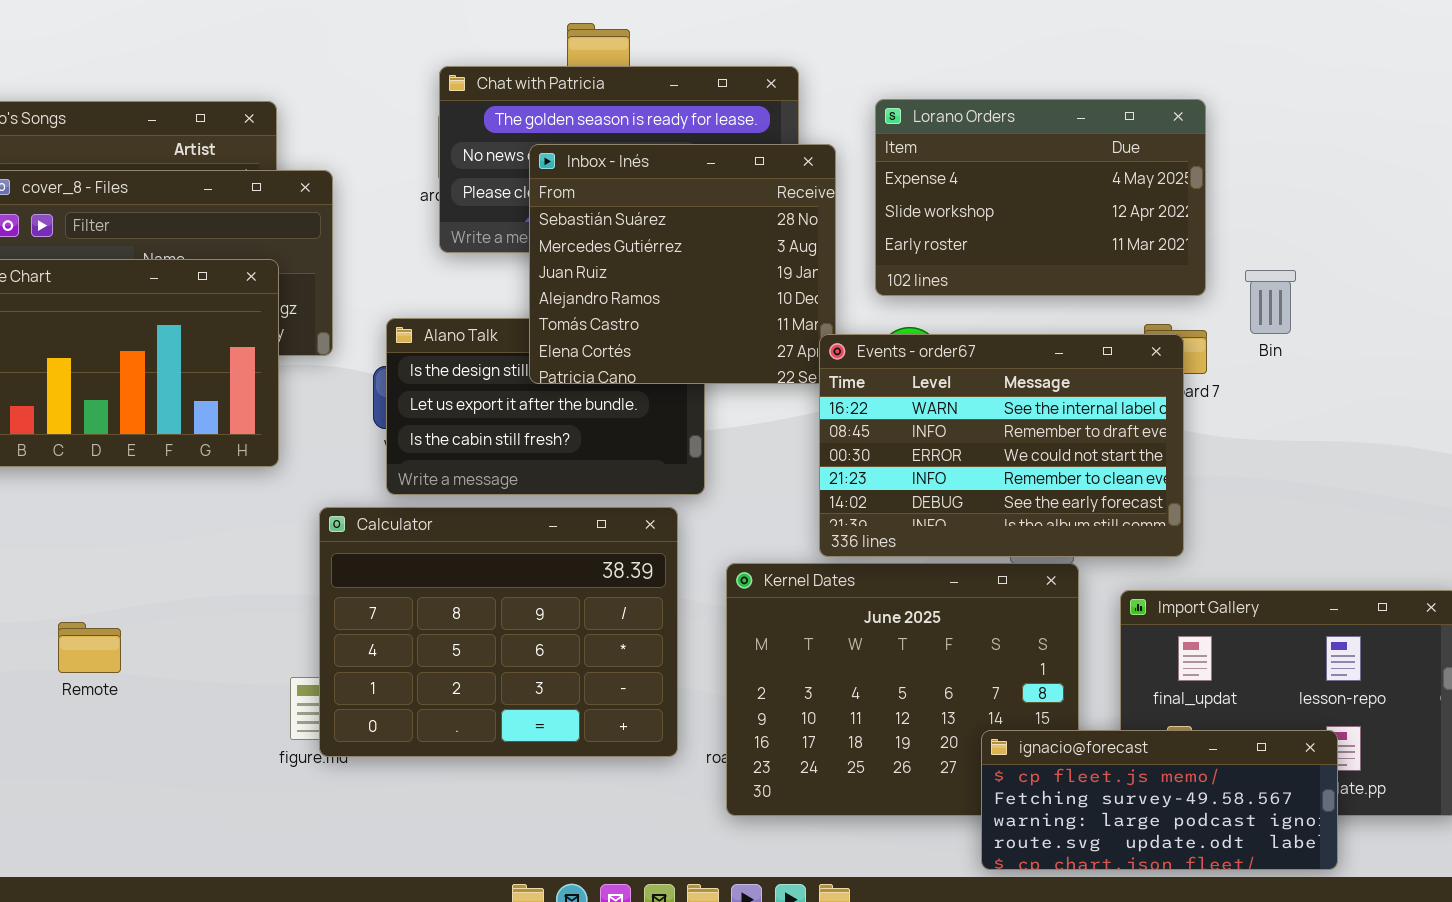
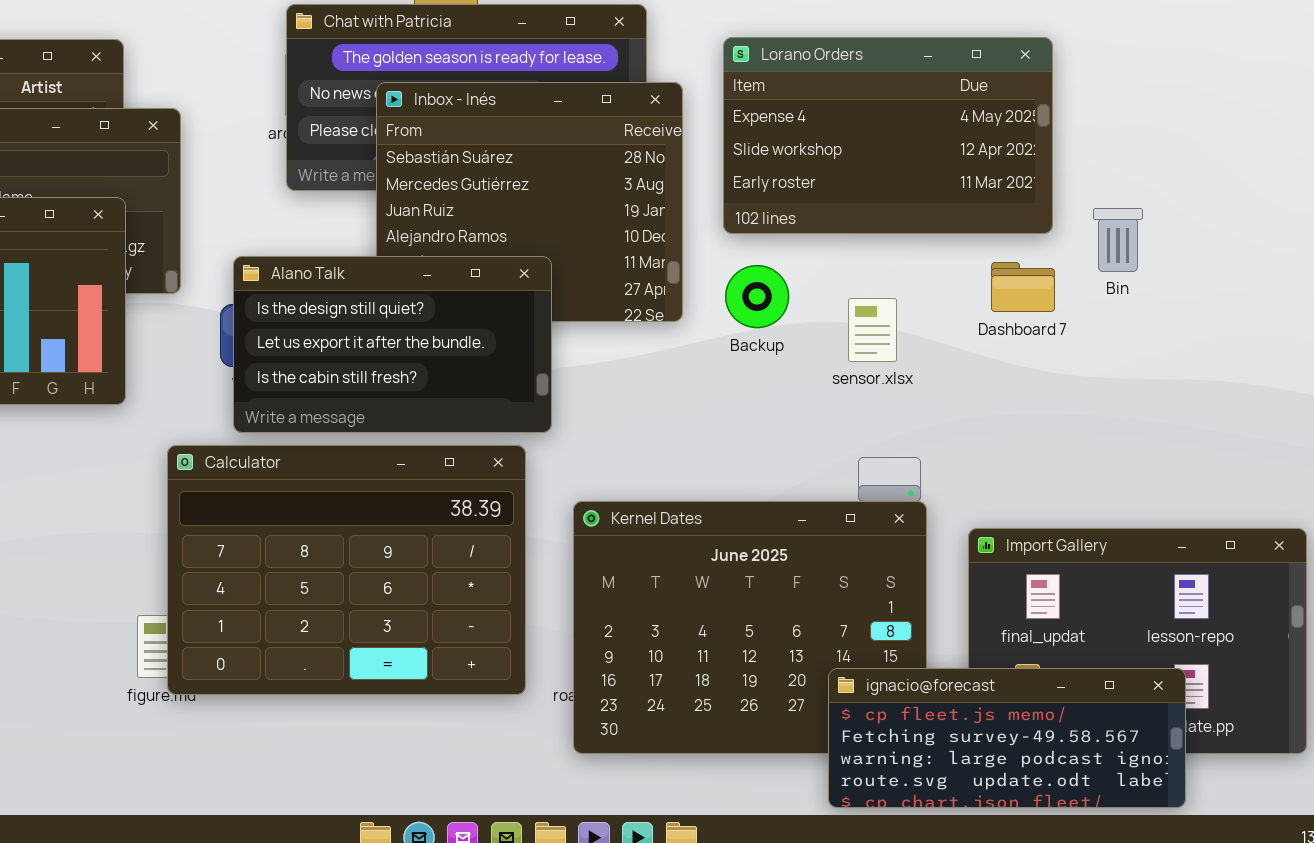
Alano Talk: [386,318,705,495] -> [233,256,552,433], raised
Events - order67: [819,334,1184,557] -> none, closed

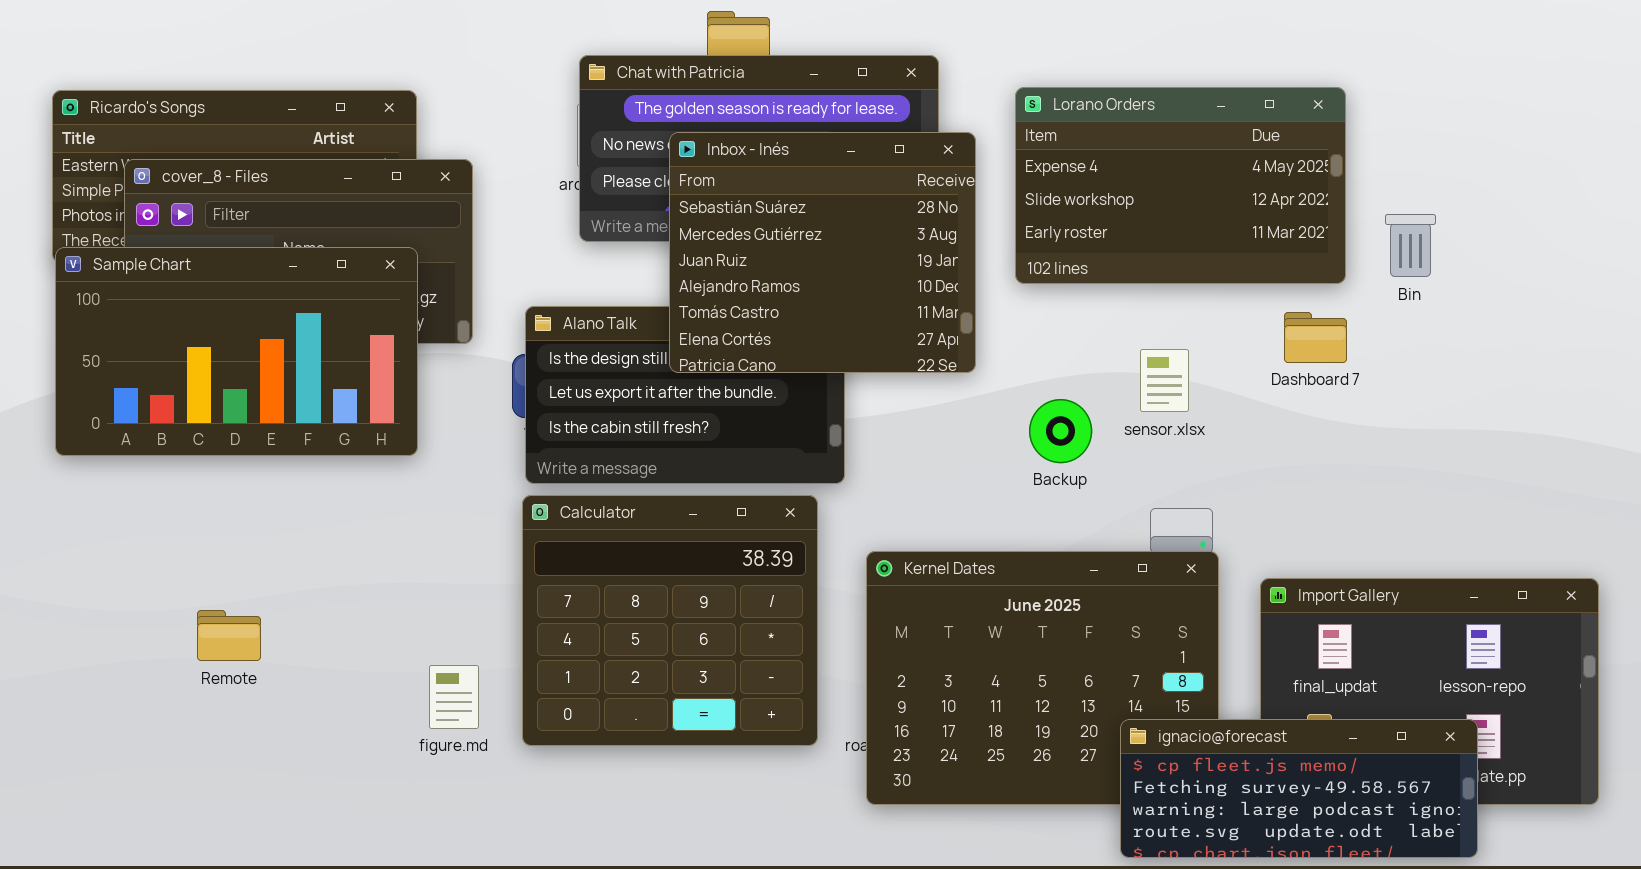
Inbox - Inés: [376,82,683,322] -> [669,132,976,373], raised
Bin: [1093,208,1143,272] -> [1385,214,1436,277], moved
Backup: [725,265,789,328] -> [1029,399,1092,463], moved
Calculator: [167,445,526,695] -> [522,495,818,746], resized

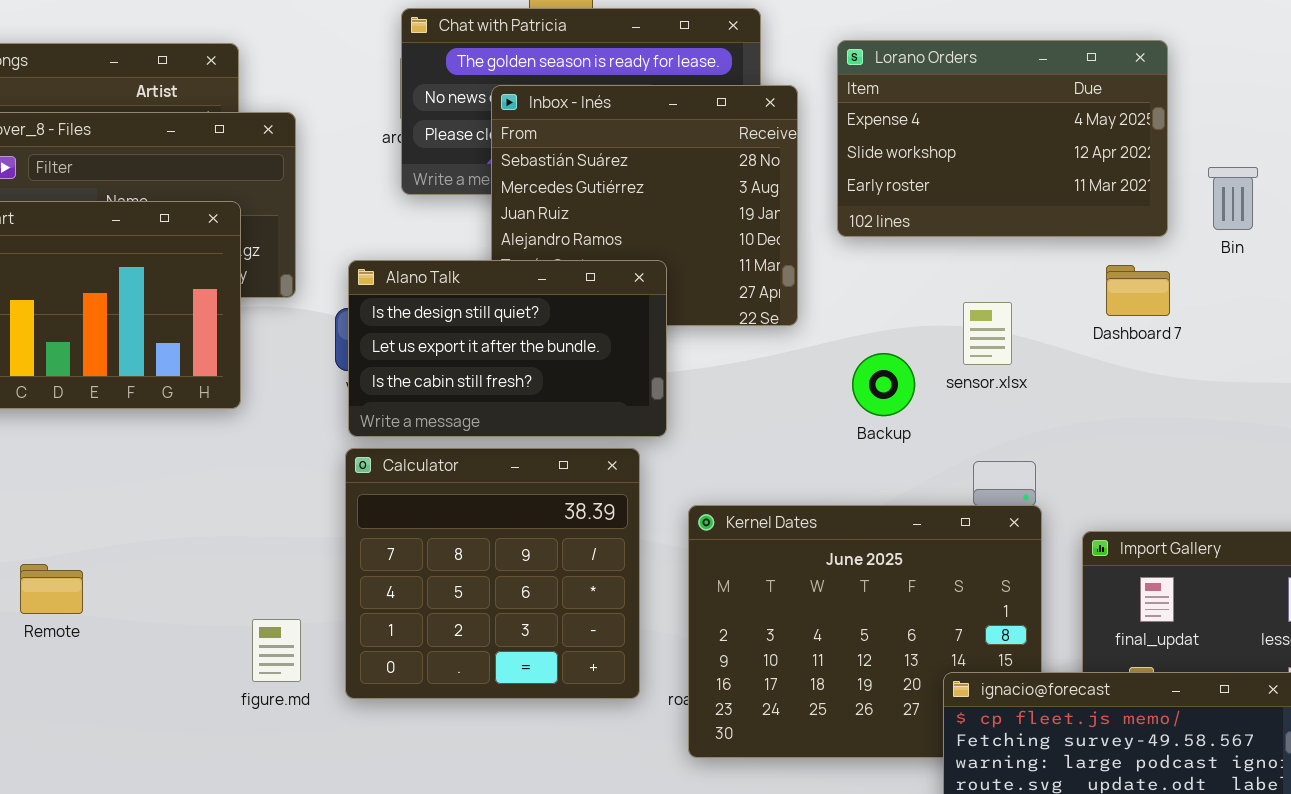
Alano Talk: [525,306,845,484] -> [348,260,667,437], raised

